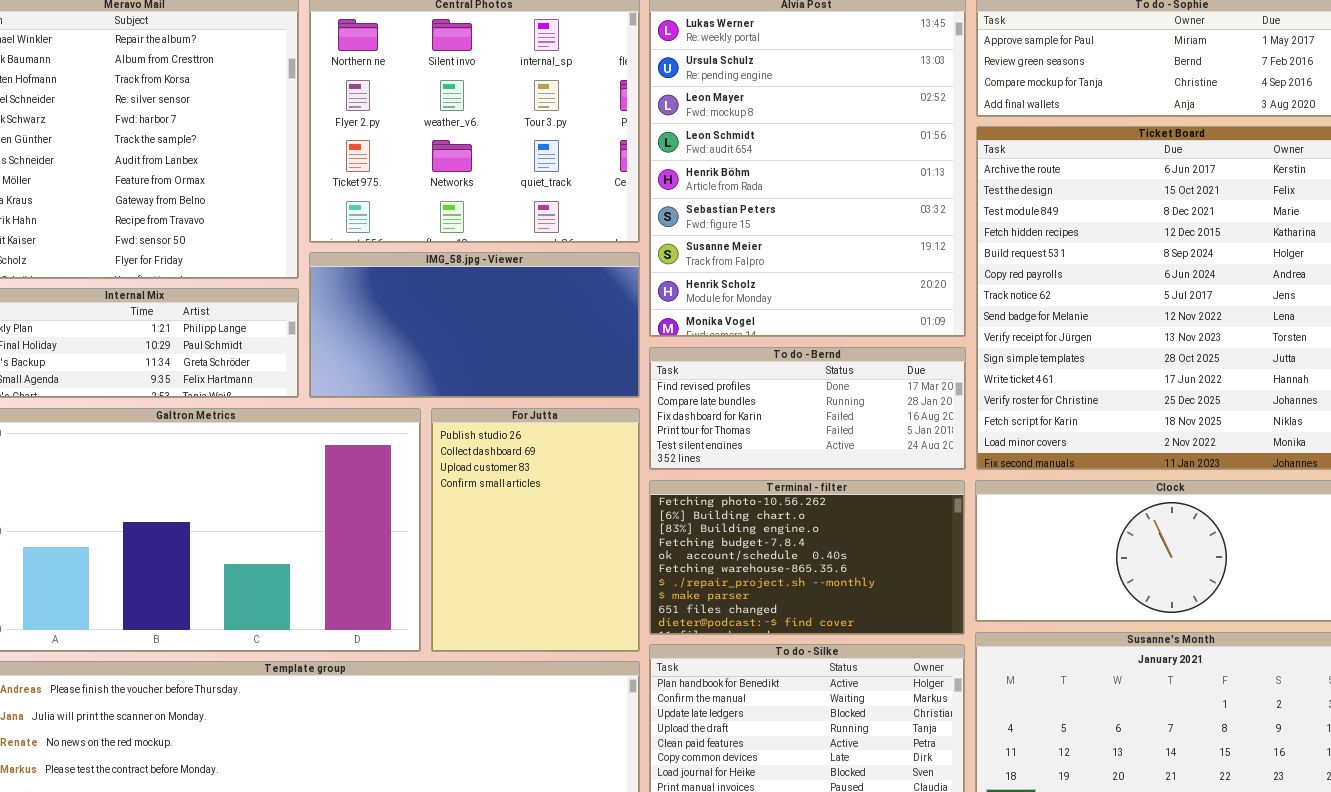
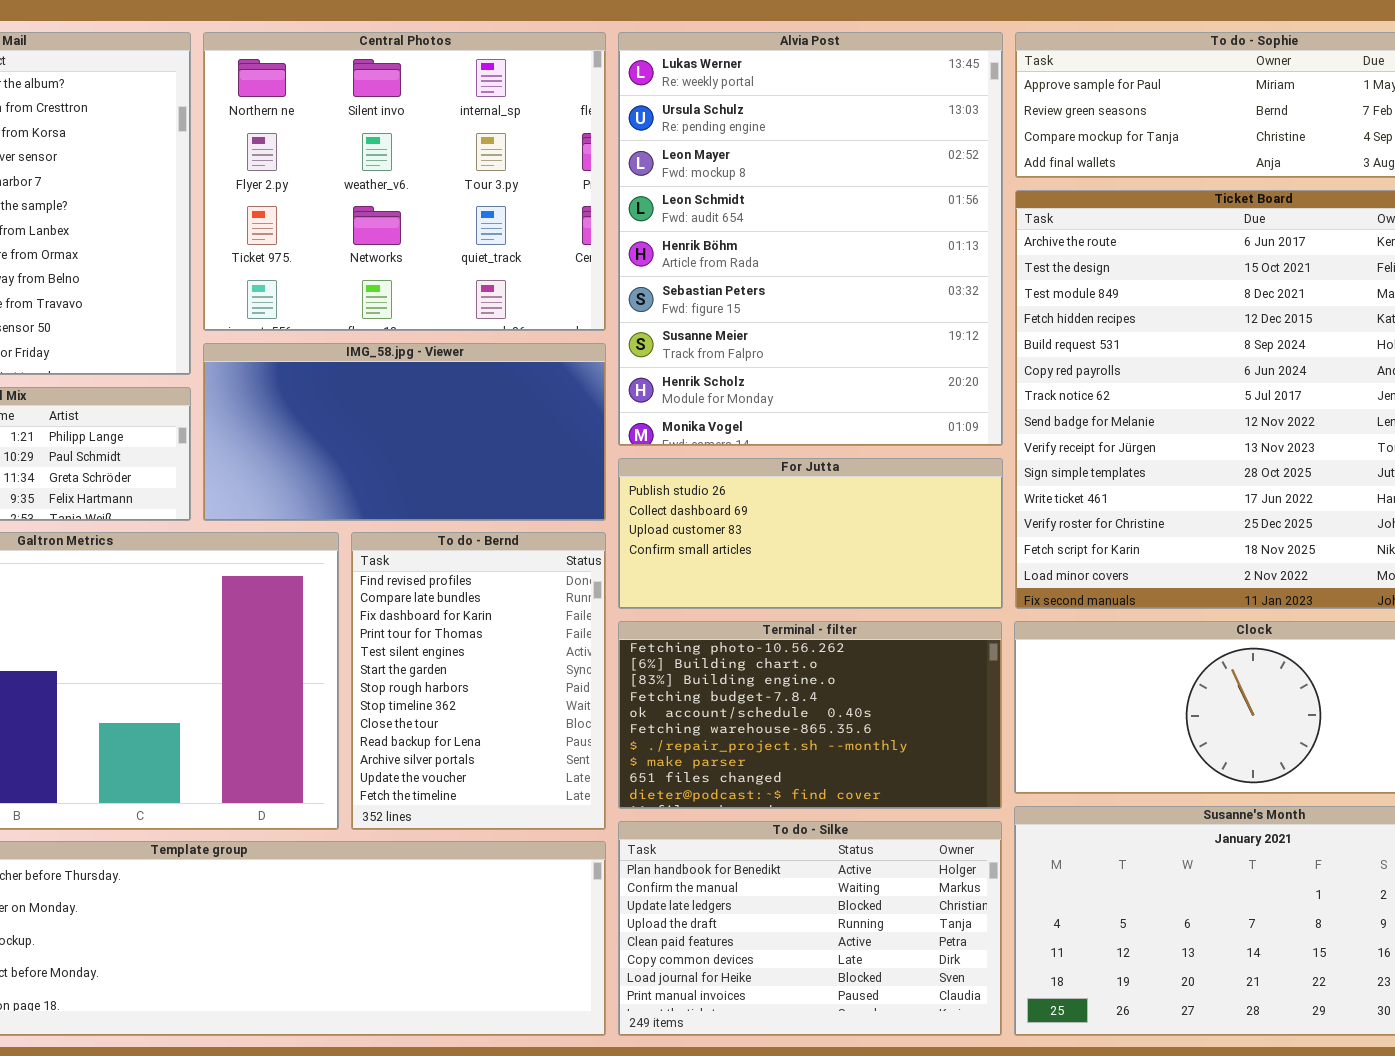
To do - Bernd: [649,347,966,470] -> [351,532,606,830], moved, resized
For Jutta: [431,408,640,652] -> [618,458,1003,609], moved, resized

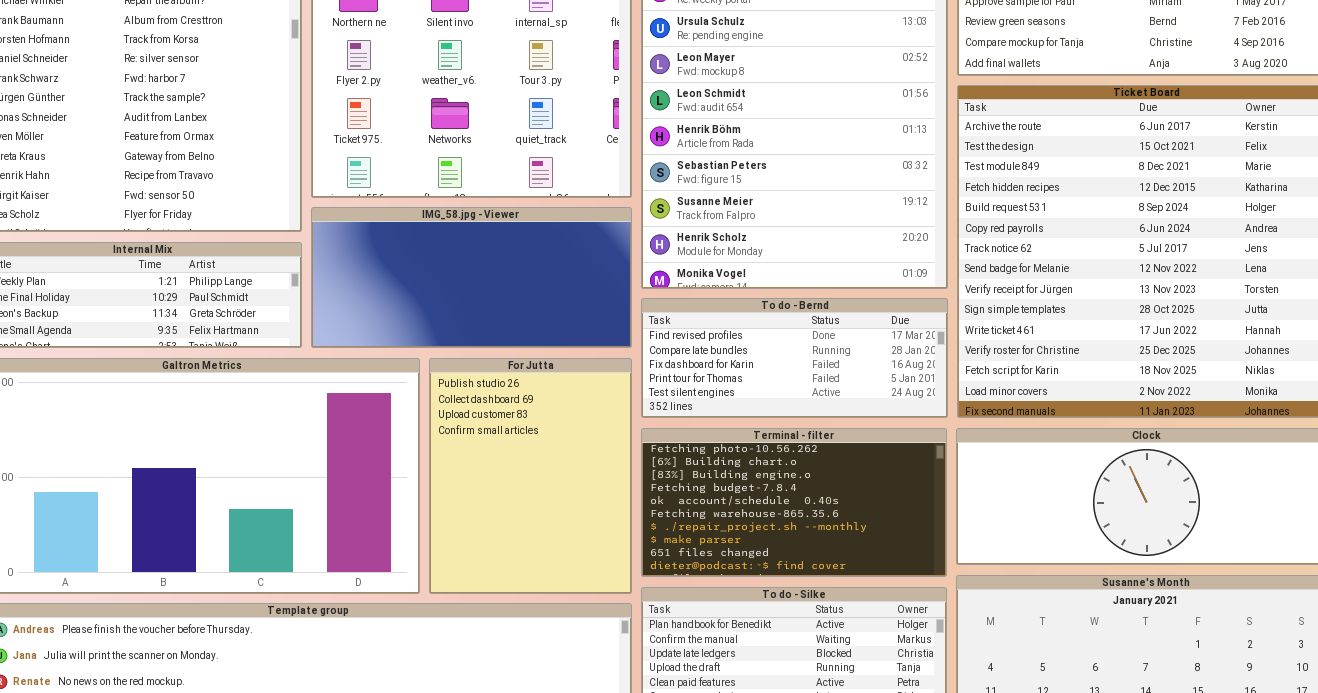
For Jutta: [618,458,1003,609] -> [429,358,632,594], moved, resized
To do - Bernd: [351,532,606,830] -> [641,298,948,418], moved, resized

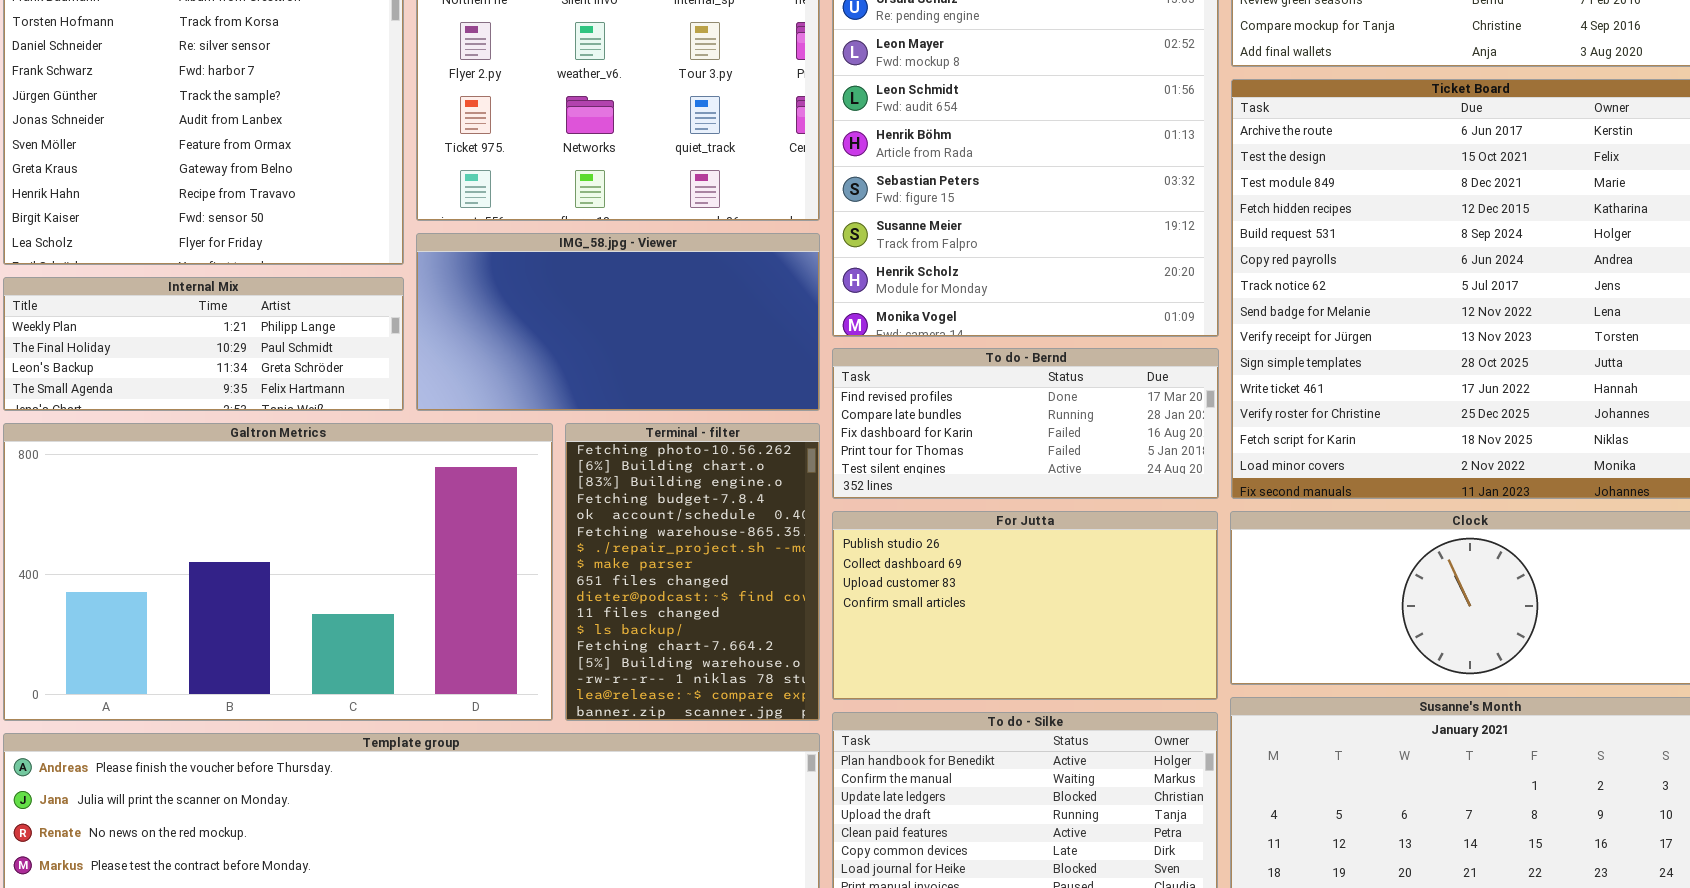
For Jutta: [429,358,632,594] -> [832,511,1218,700], moved, resized
Terminal - filter: [641,428,947,577] -> [565,423,820,721], moved, resized

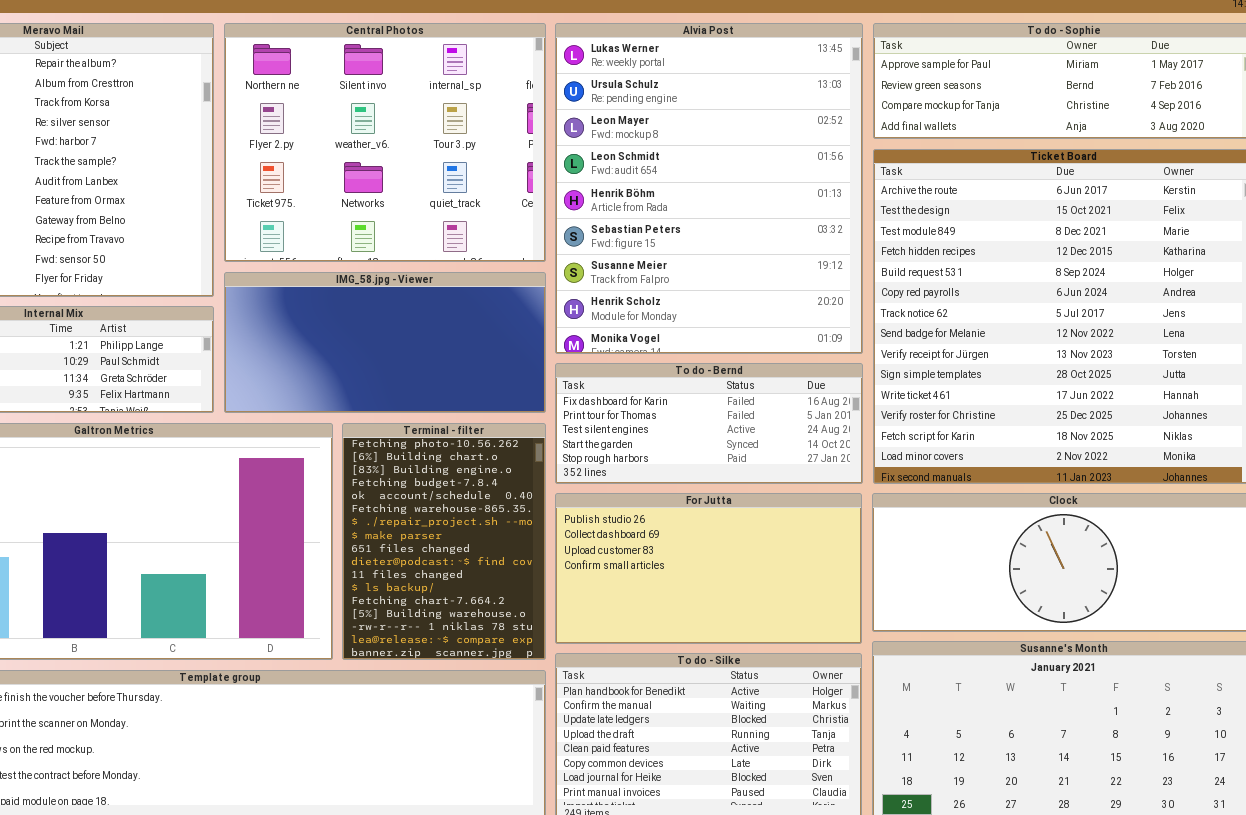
To do - Bernd: [832,348,1219,499] -> [555,363,863,484], scrolled down 2 rows

